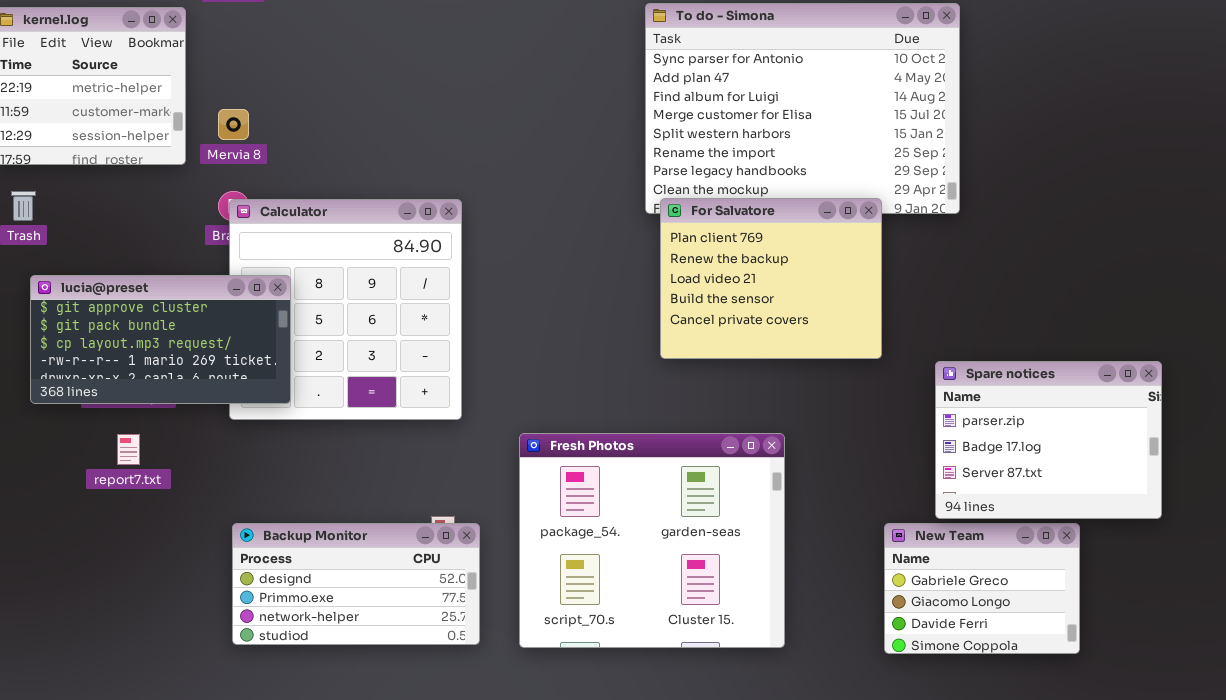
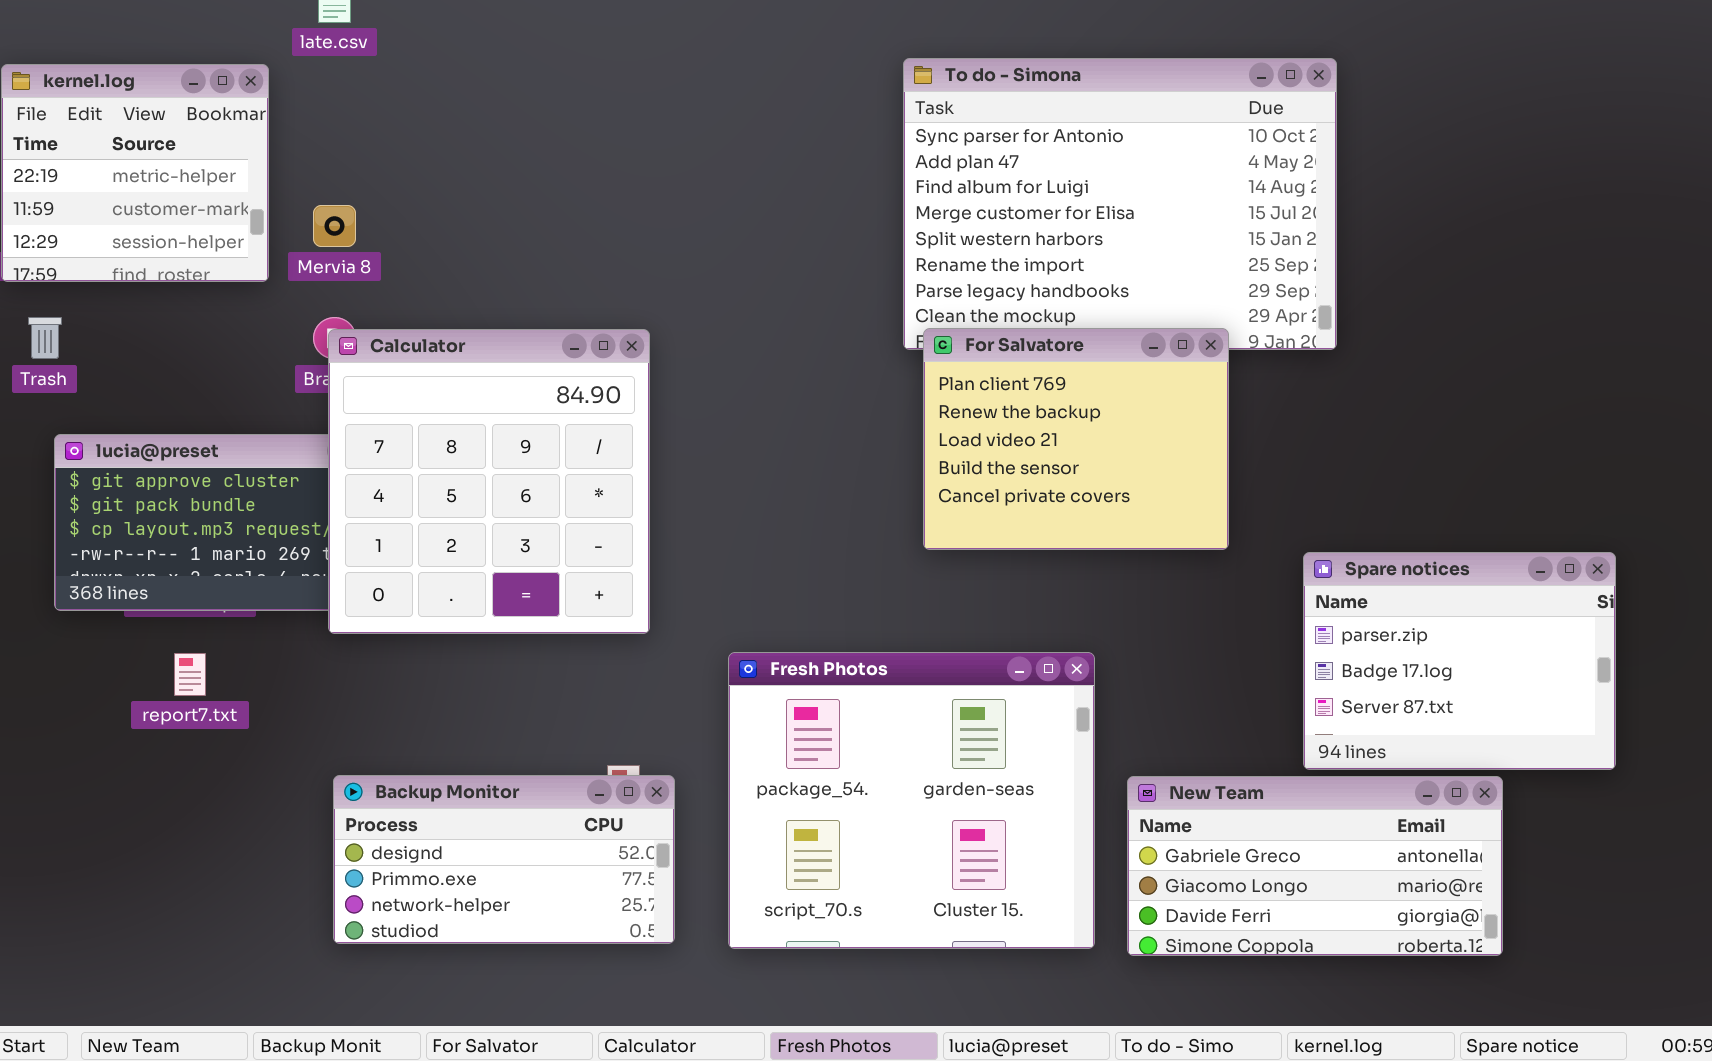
Calculator: [229,199,462,420] -> [328,329,650,634], raised
New Team: [884,523,1080,654] -> [1127,776,1503,956], resized

